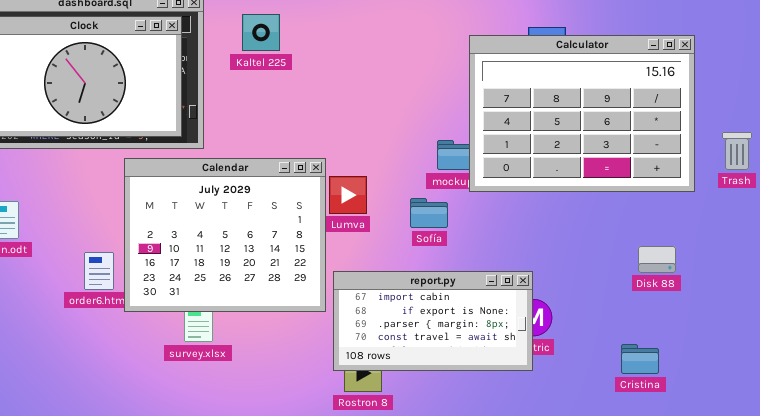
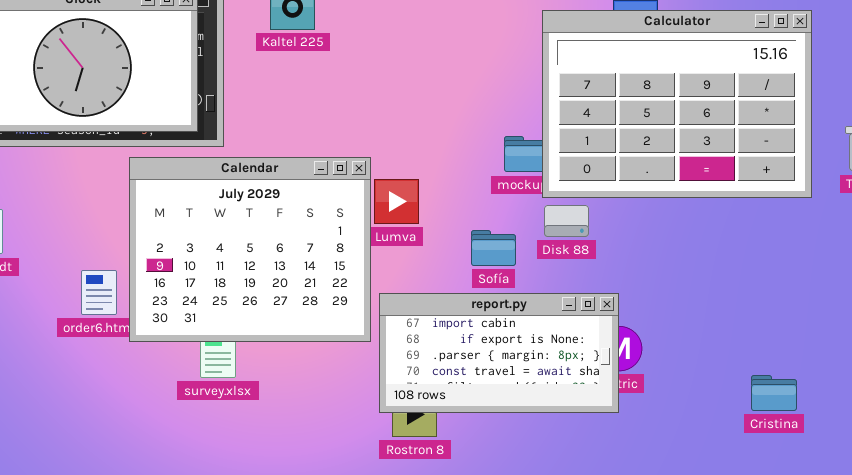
Sofía: [410,198,448,228] -> [471,230,516,266], moved
Disk 88: [638,246,676,273] -> [544,205,589,237], moved
Cristina: [621,344,659,374] -> [751,375,797,411], moved

